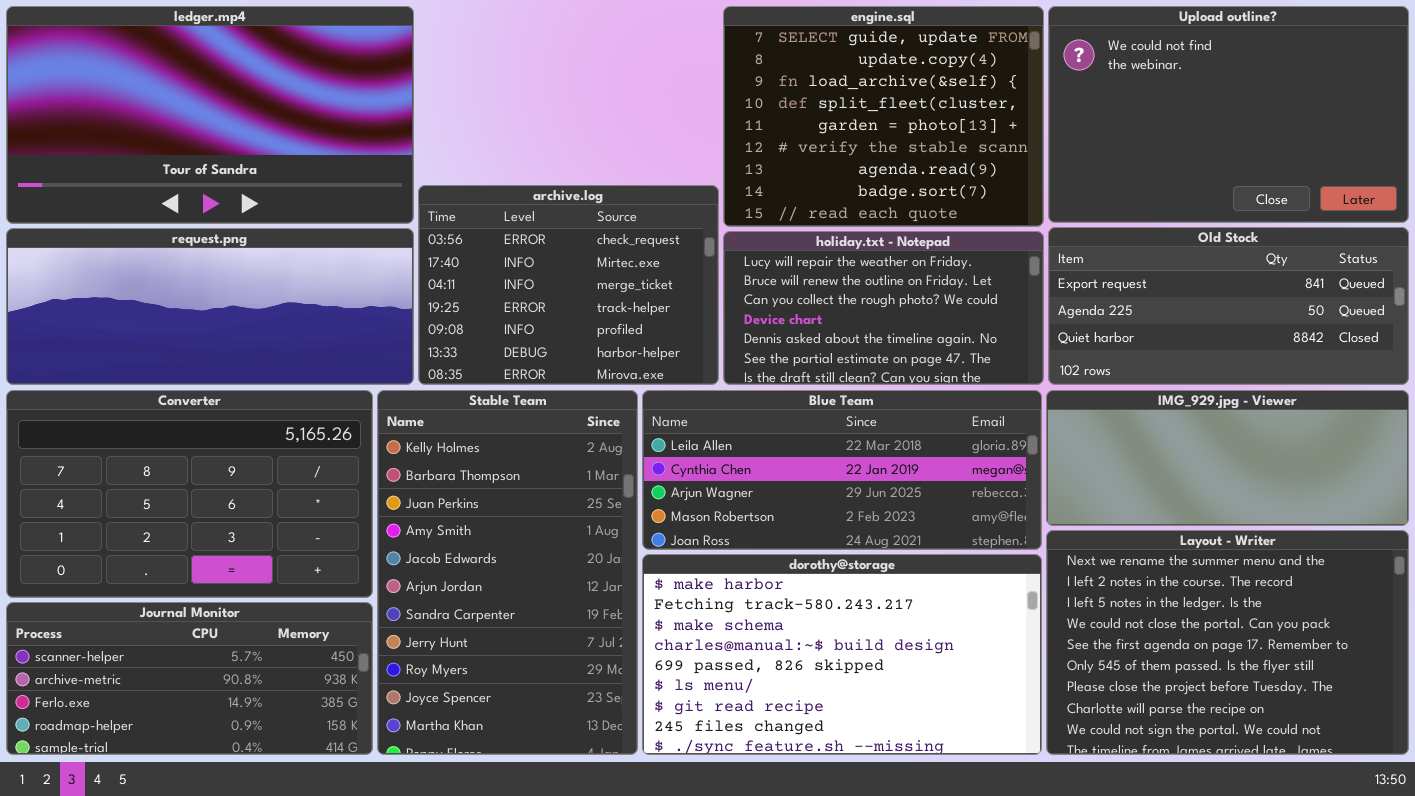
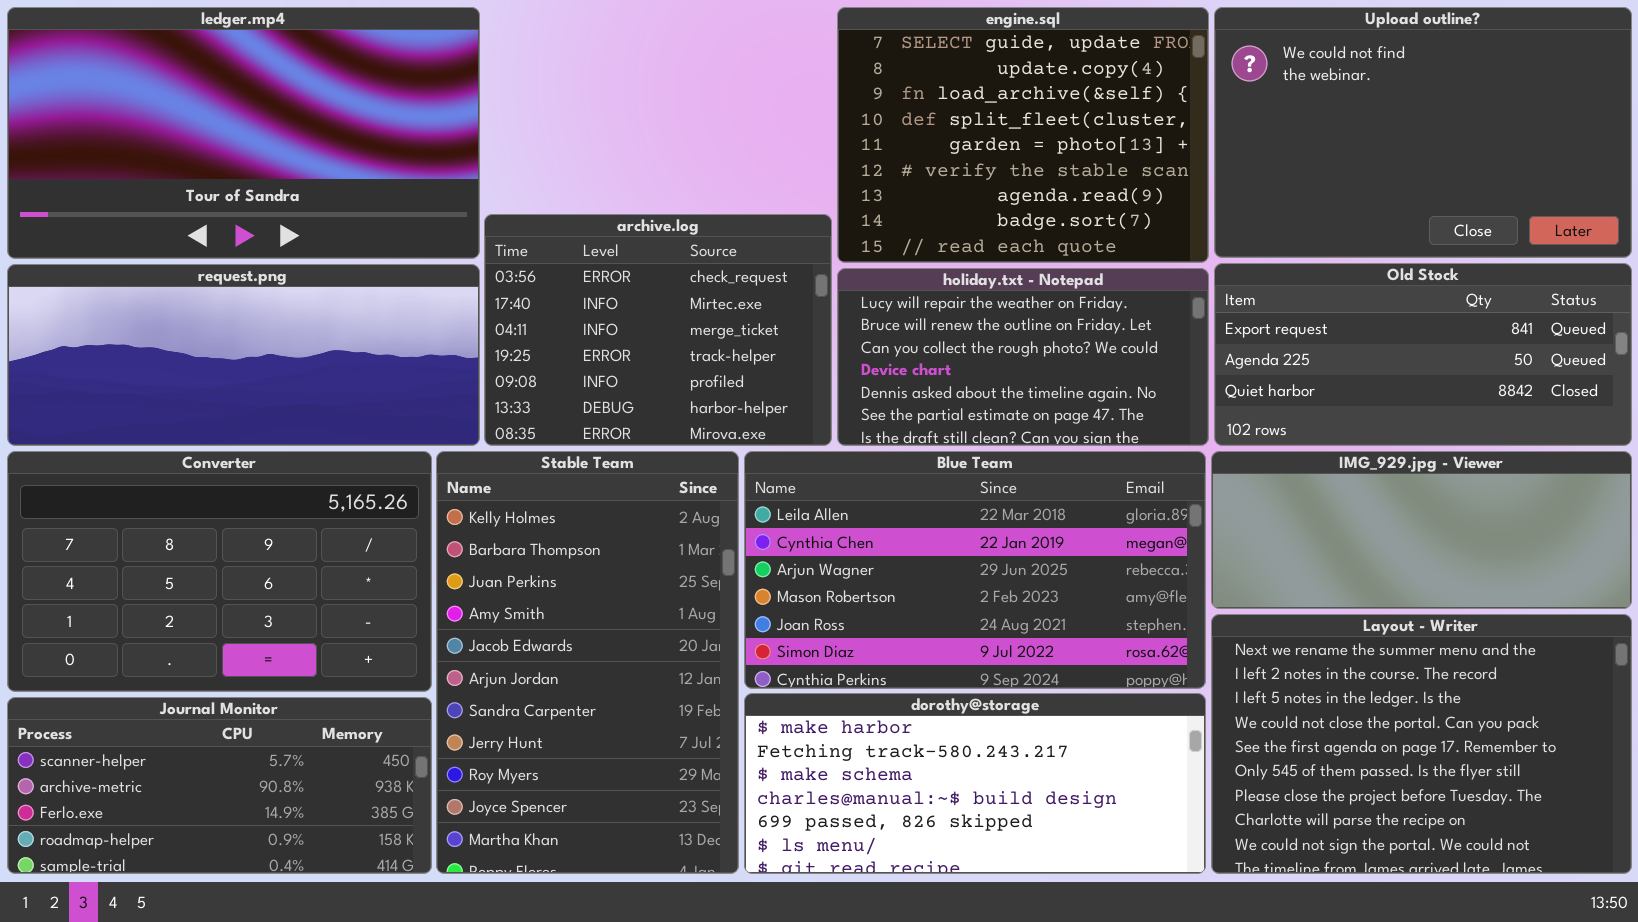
Blue Team: [642,390,1042,550] -> [744,451,1206,689], resized
dorothy@storage: [642,554,1042,755] -> [744,693,1206,874], resized

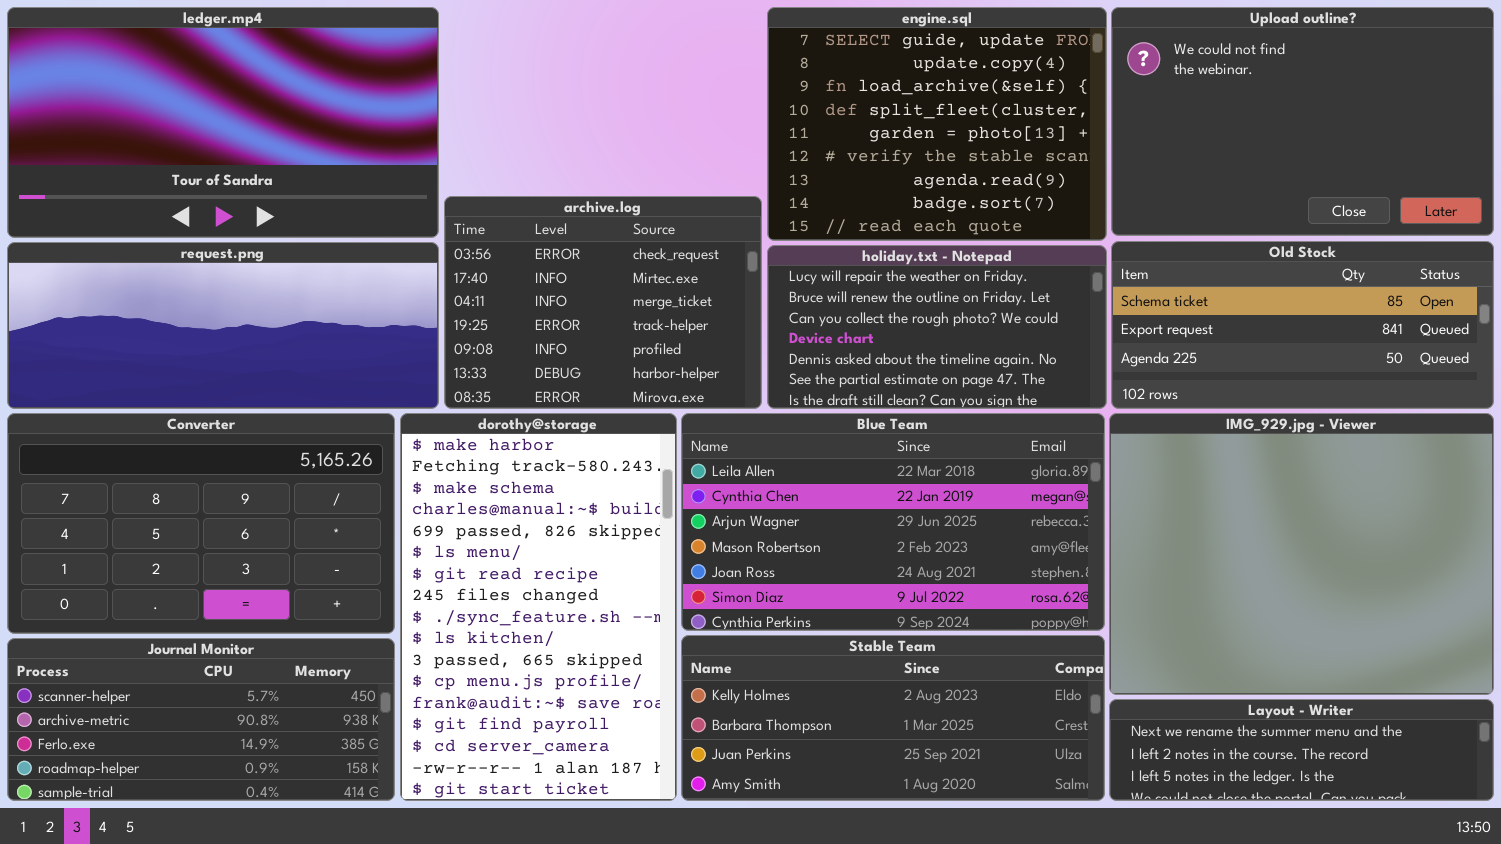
Old Stock: [1214,263,1632,446] -> [1111,241,1494,409], scrolled up 1 row
Stable Team: [436,451,739,874] -> [681,635,1105,801], moved, resized
IMG_929.jpg - Viewer: [1211,451,1632,609] -> [1109,413,1494,695], resized
Layout - Writer: [1211,614,1632,874] -> [1109,699,1494,801], resized
dorothy@storage: [744,693,1206,874] -> [400,413,677,801], moved, resized

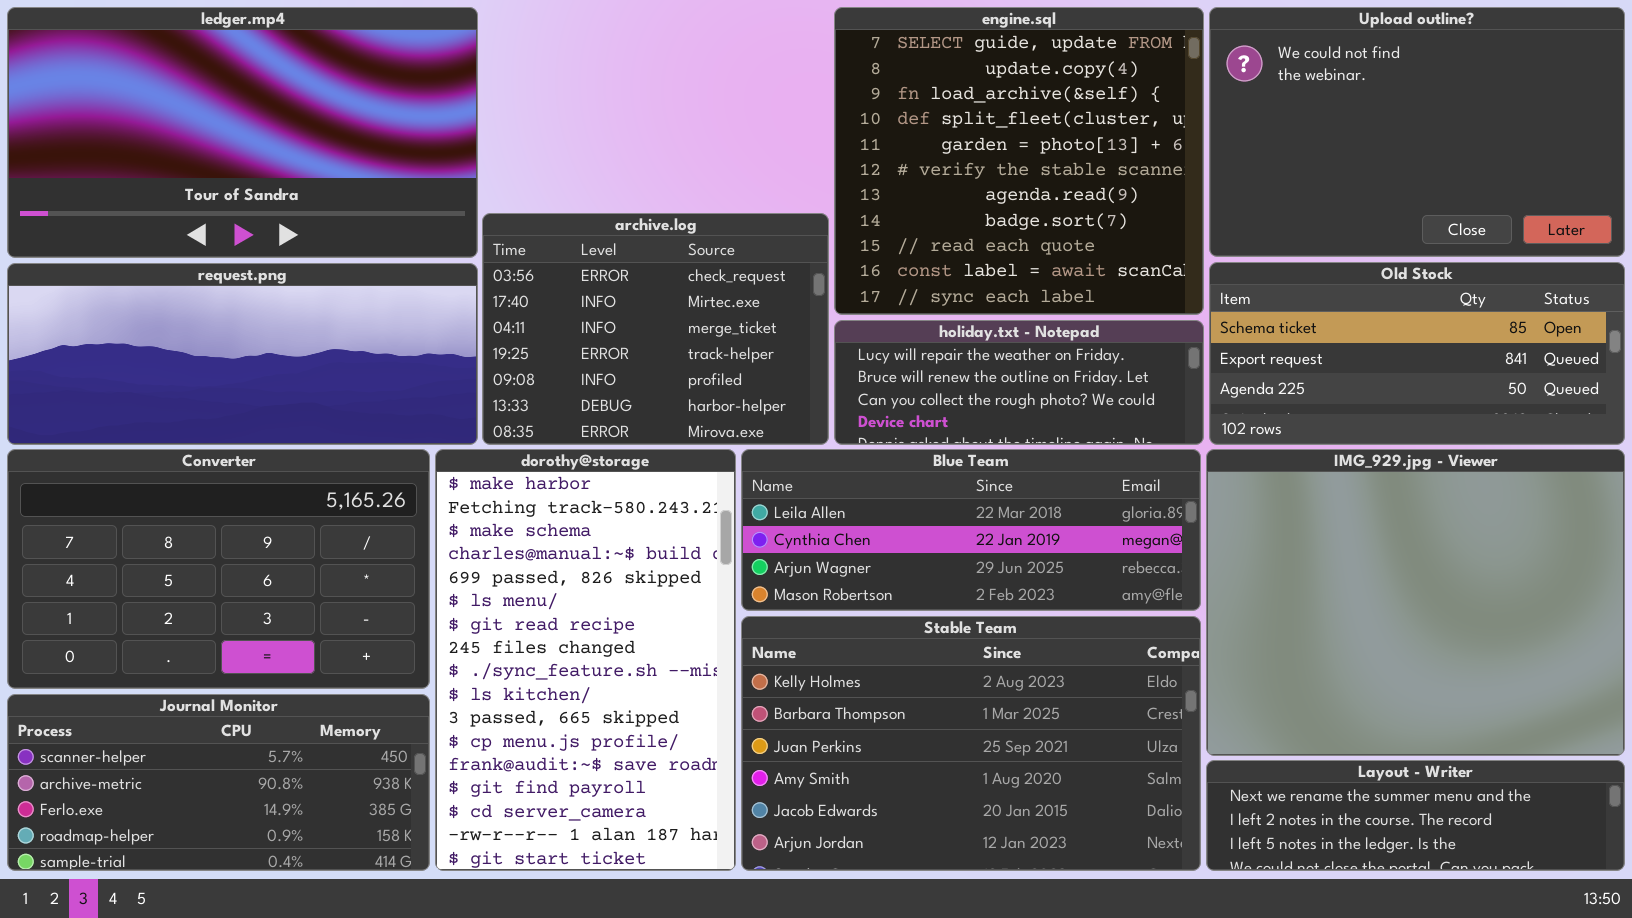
engine.sql: [767,7,1107,241] -> [834,7,1204,315], resized
holiday.txt - Notepad: [767,245,1107,409] -> [834,320,1204,445], resized
Blue Team: [681,413,1105,631] -> [741,449,1201,611], resized
Stable Team: [681,635,1105,801] -> [741,616,1201,871], resized

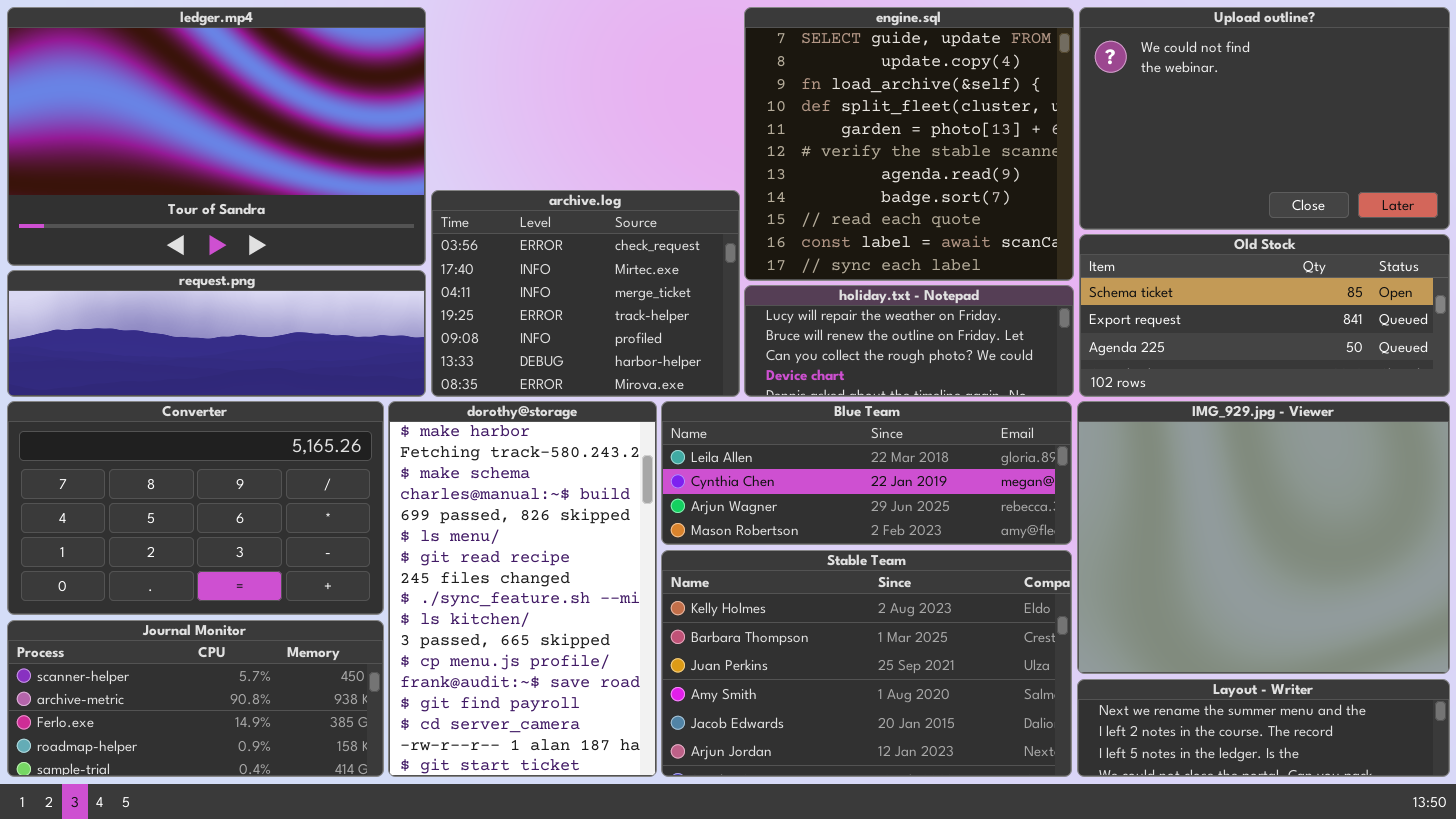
ledger.mp4: [7,7,478,258] -> [7,7,426,266], resized
request.png: [7,263,478,445] -> [7,270,426,397], resized

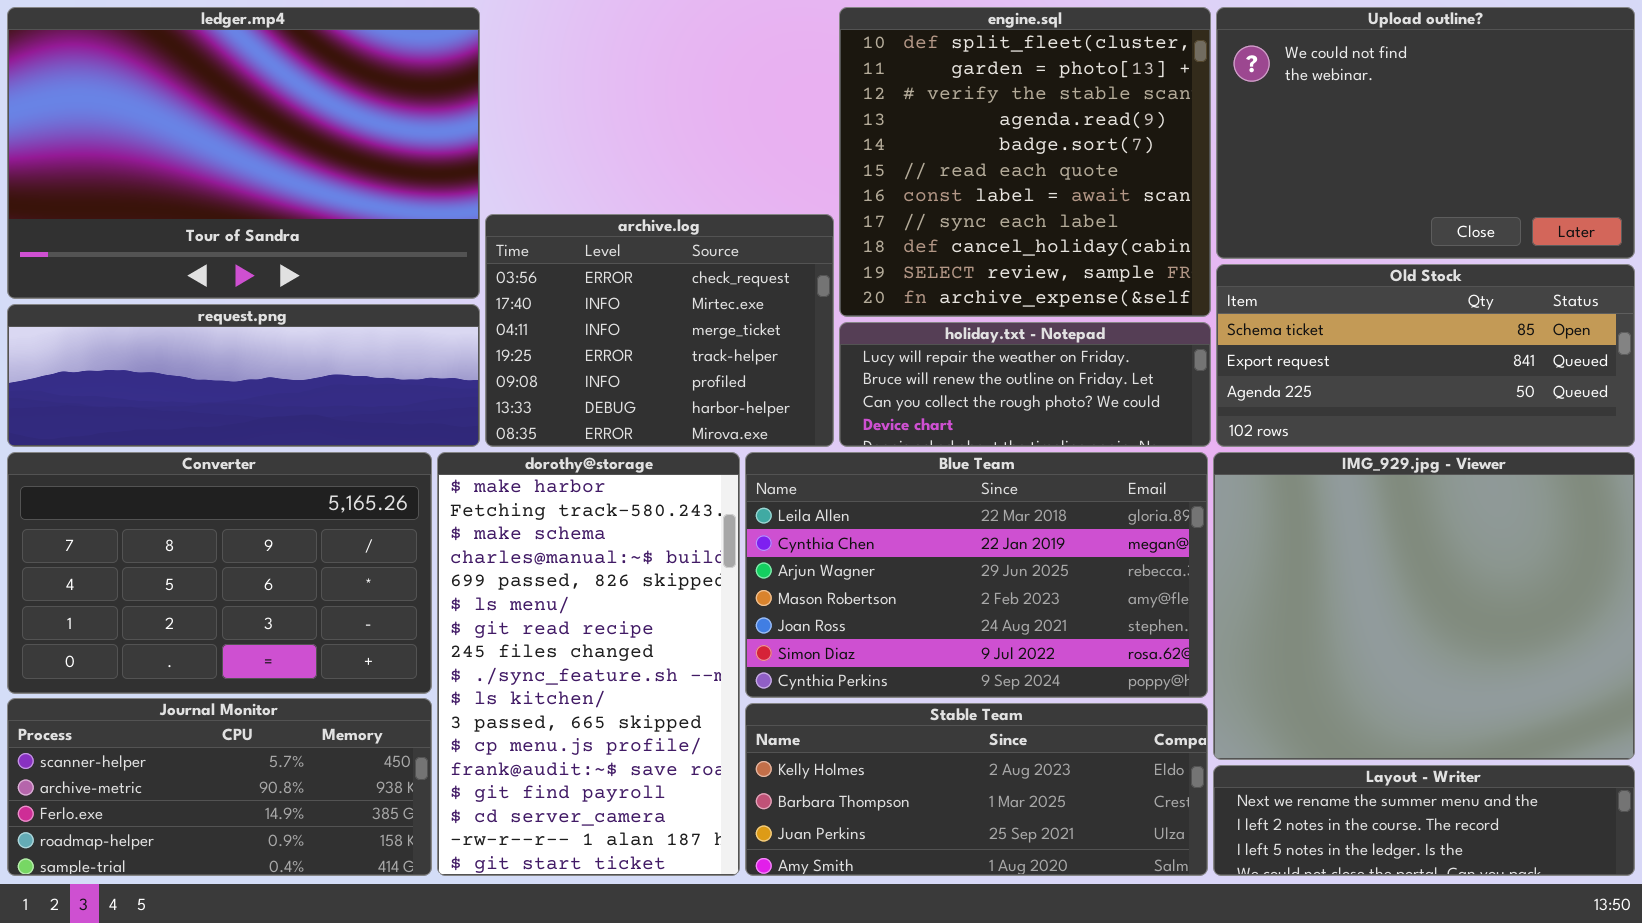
engine.sql: [744,7,1074,281] -> [839,7,1211,317], scrolled down 3 rows
Blue Team: [661,401,1072,545] -> [745,452,1208,698], resized
Stable Team: [661,550,1072,777] -> [745,703,1208,876], resized

